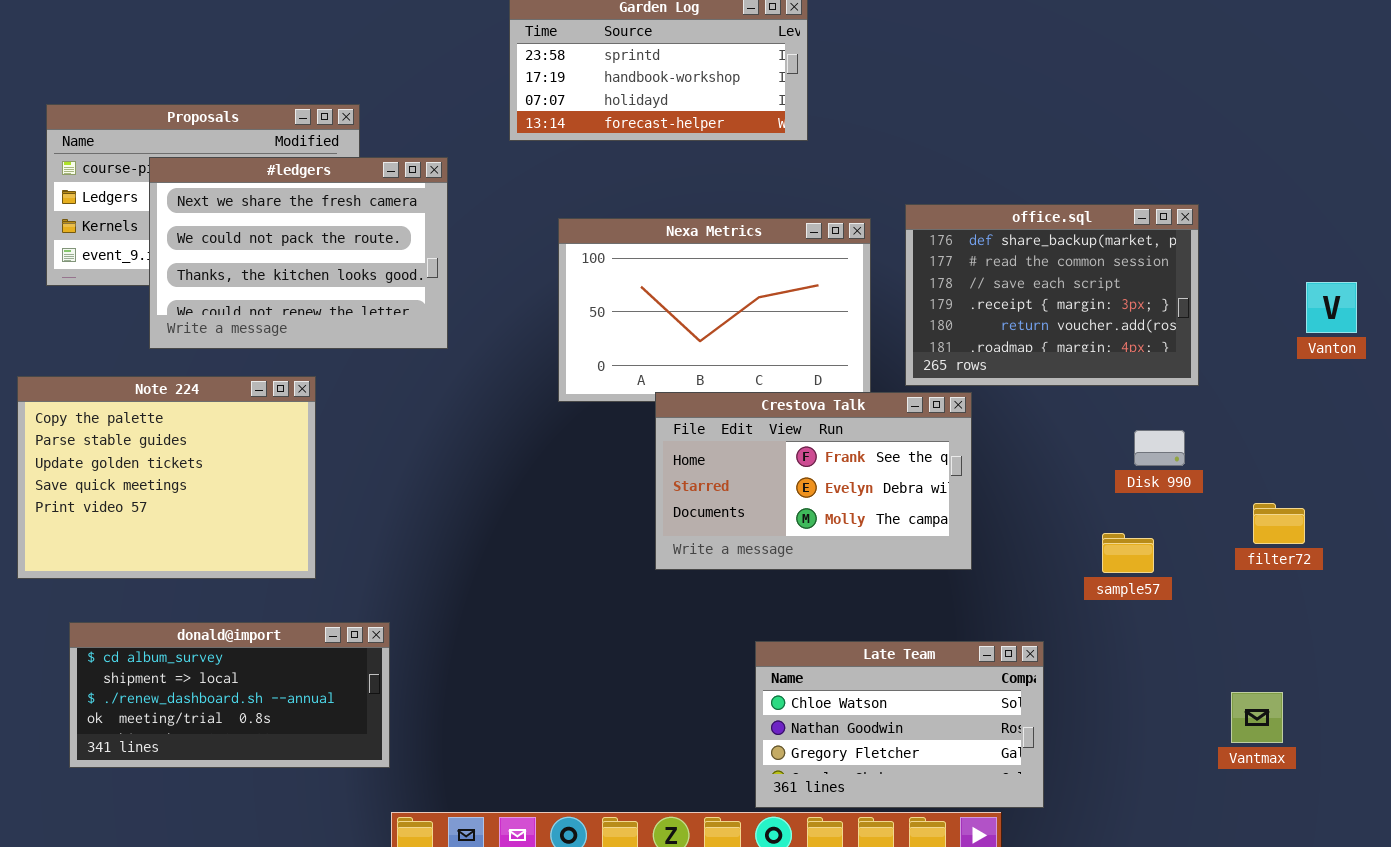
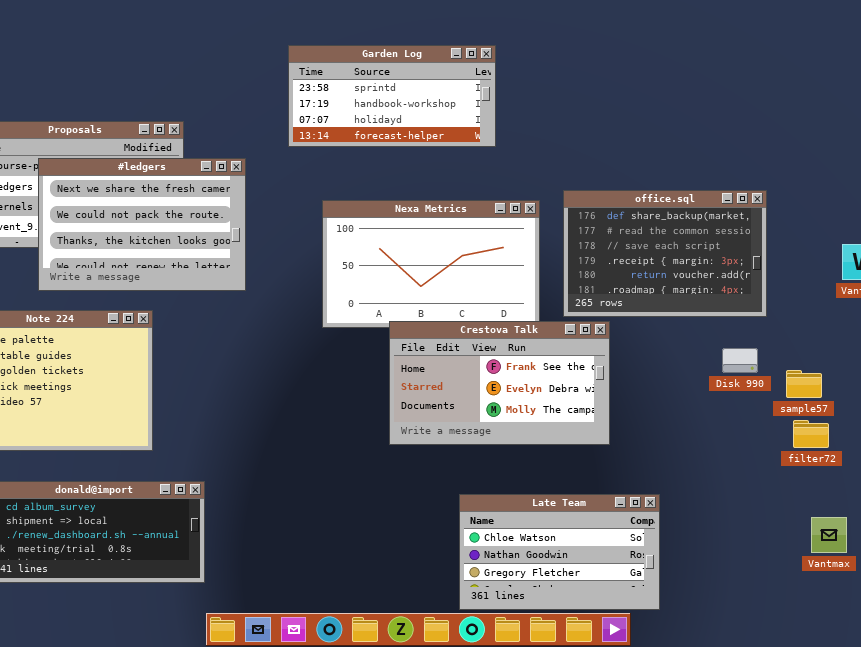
filter72: [1253,503,1305,544] -> [793,420,829,448], moved
sample57: [1102,533,1154,573] -> [786,370,822,398], moved
Vantmax: [1231,692,1283,743] -> [811,517,847,553], moved

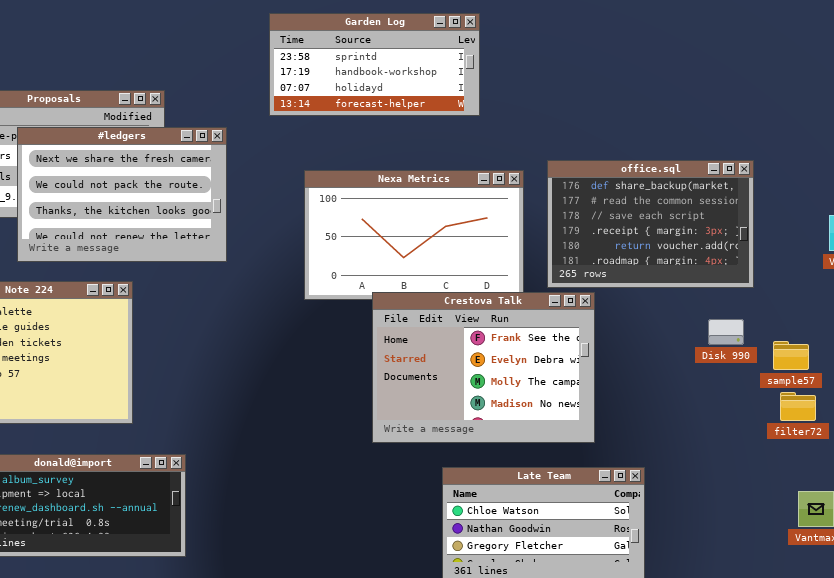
Crestova Talk: [389,321,610,445] -> [372,292,595,443], resized

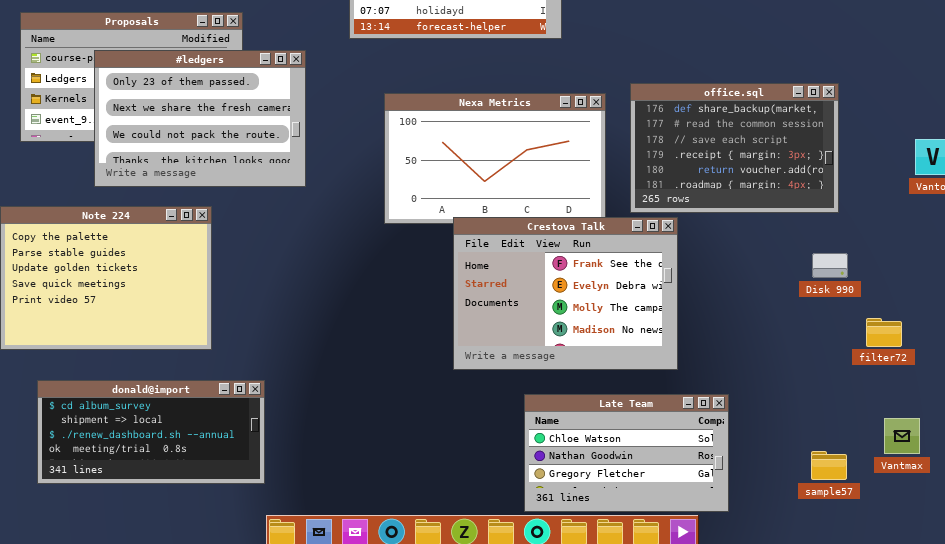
#ledgers: [17,127,227,262] -> [94,50,306,187], scrolled up 1 row
Disk 990: [708,319,744,345] -> [812,253,848,278], moved
sample57: [773,341,809,370] -> [811,451,847,480], moved

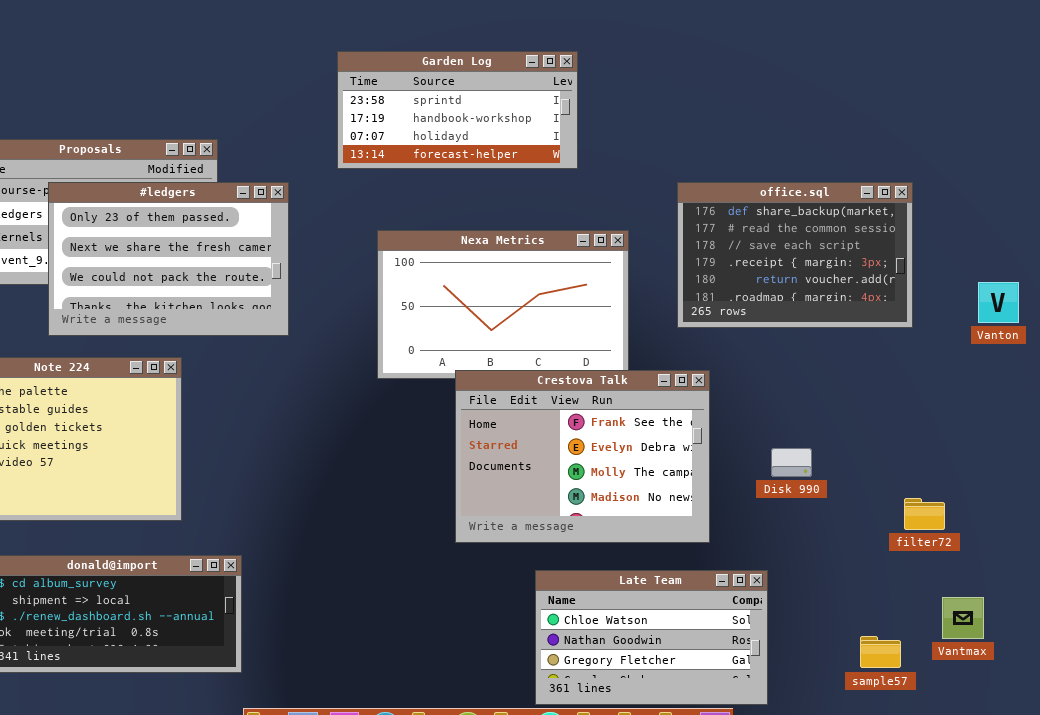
office.sql: [630,83,839,213] -> [677,182,913,328], moved
Disk 990: [812,253,848,278] -> [771,448,812,477], moved
filter72: [866,318,902,347] -> [904,498,945,530], moved

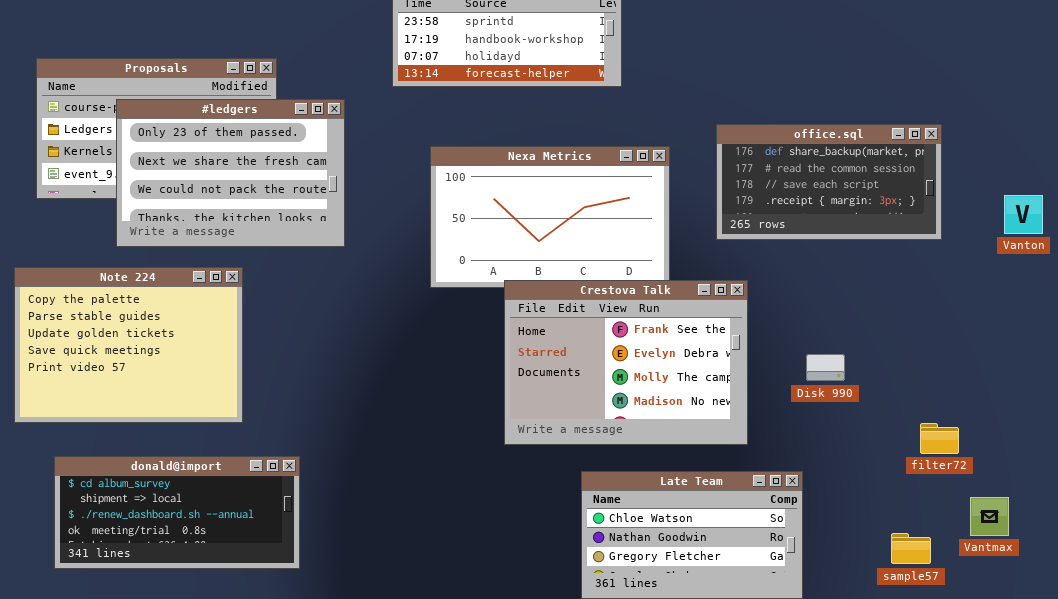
office.sql: [677,182,913,328] -> [716,124,942,240], resized
filter72: [904,498,945,530] -> [920,423,959,454], moved

